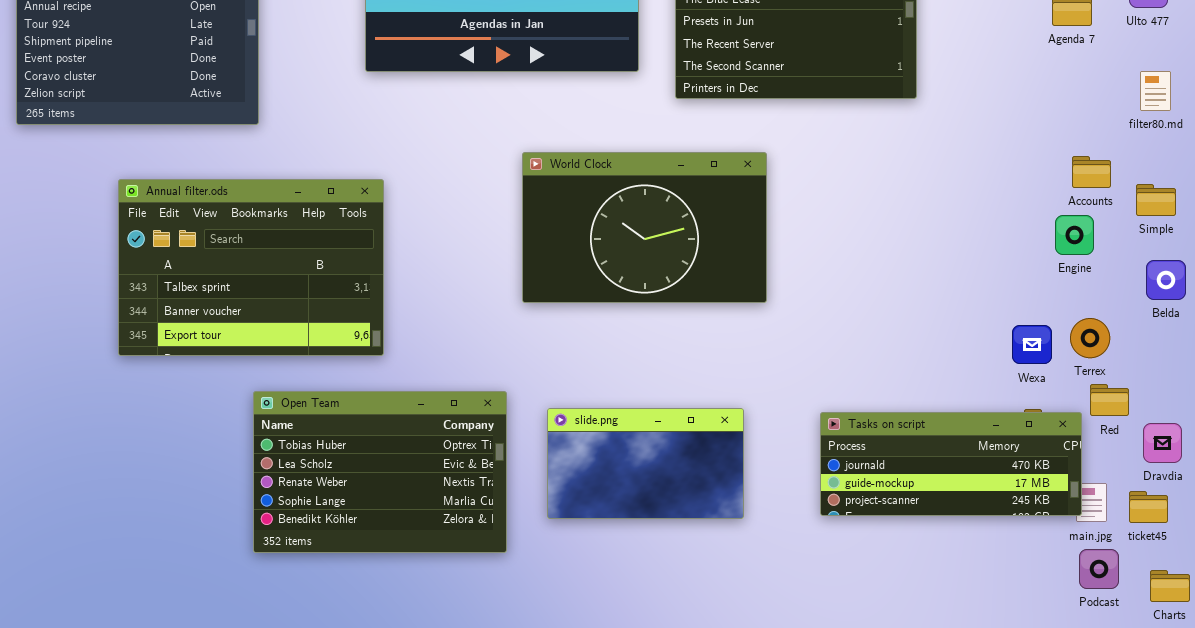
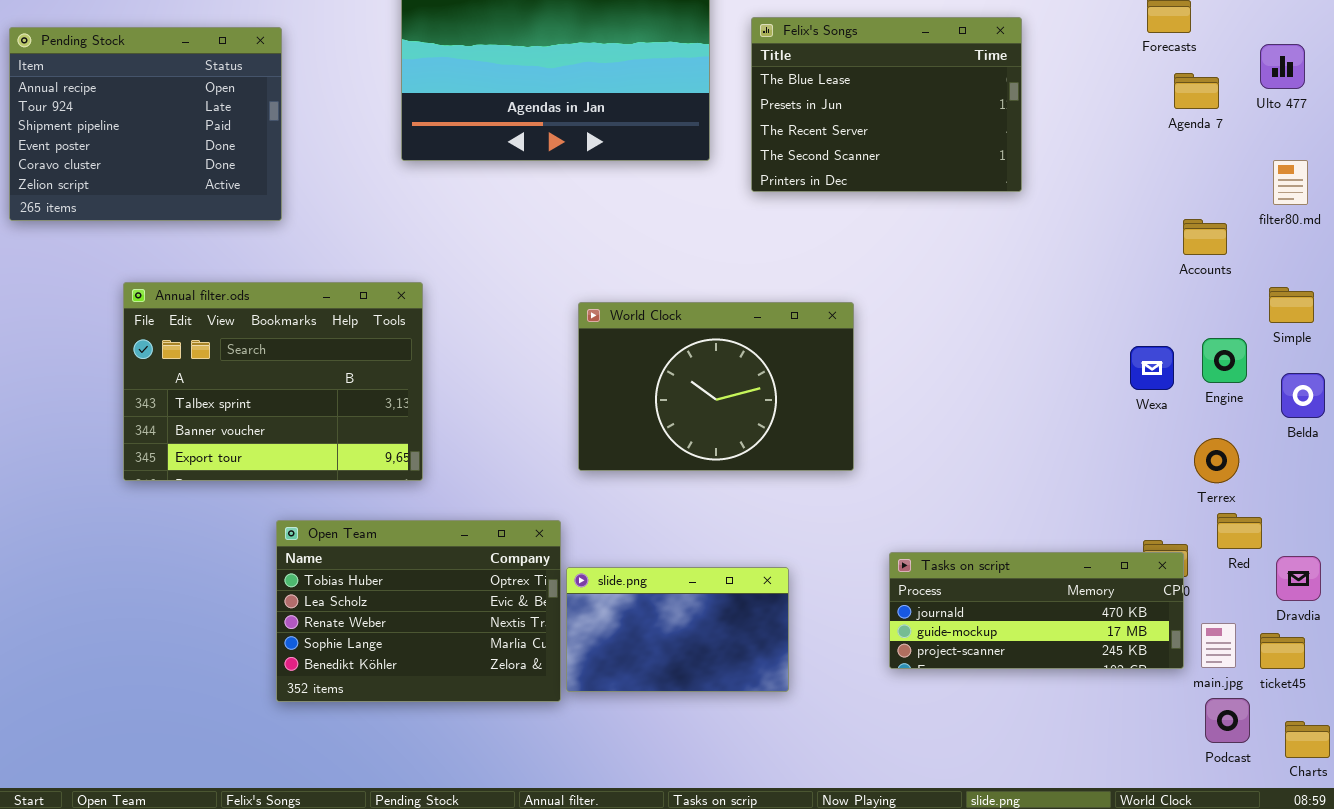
World Clock: [522,152,767,303] -> [578,302,854,471], moved
Accounts: [1072,156,1111,188] -> [1183,219,1227,255], moved
Engine: [1055,215,1094,255] -> [1202,338,1247,383], moved
Wexa: [1012,325,1052,364] -> [1130,346,1174,390], moved
slide.png: [547,408,744,519] -> [566,567,789,692], moved
Tasks on script: [820,412,1082,516] -> [889,552,1184,669], moved

